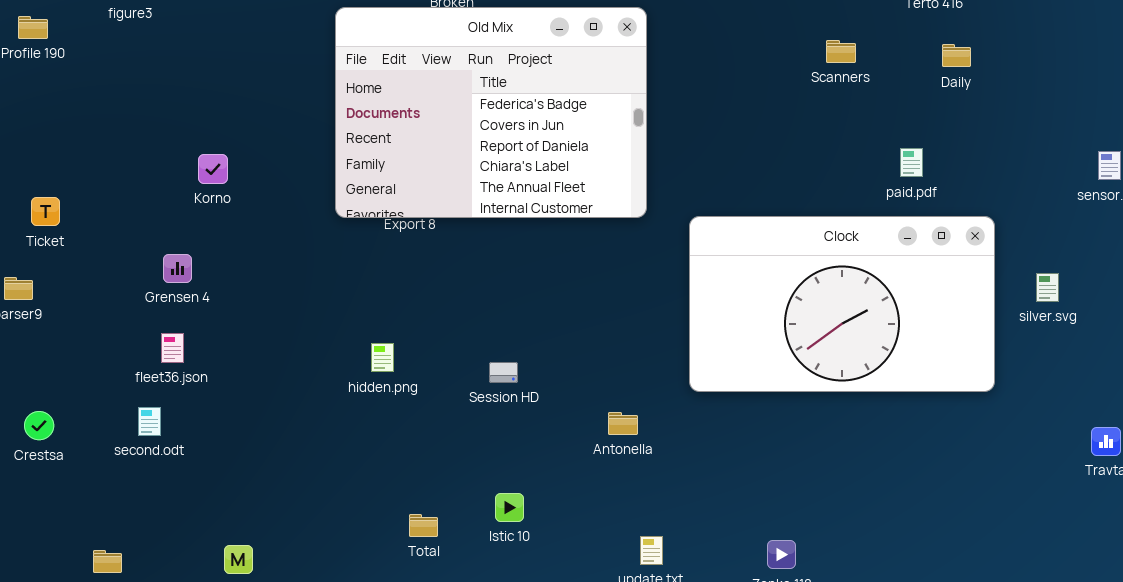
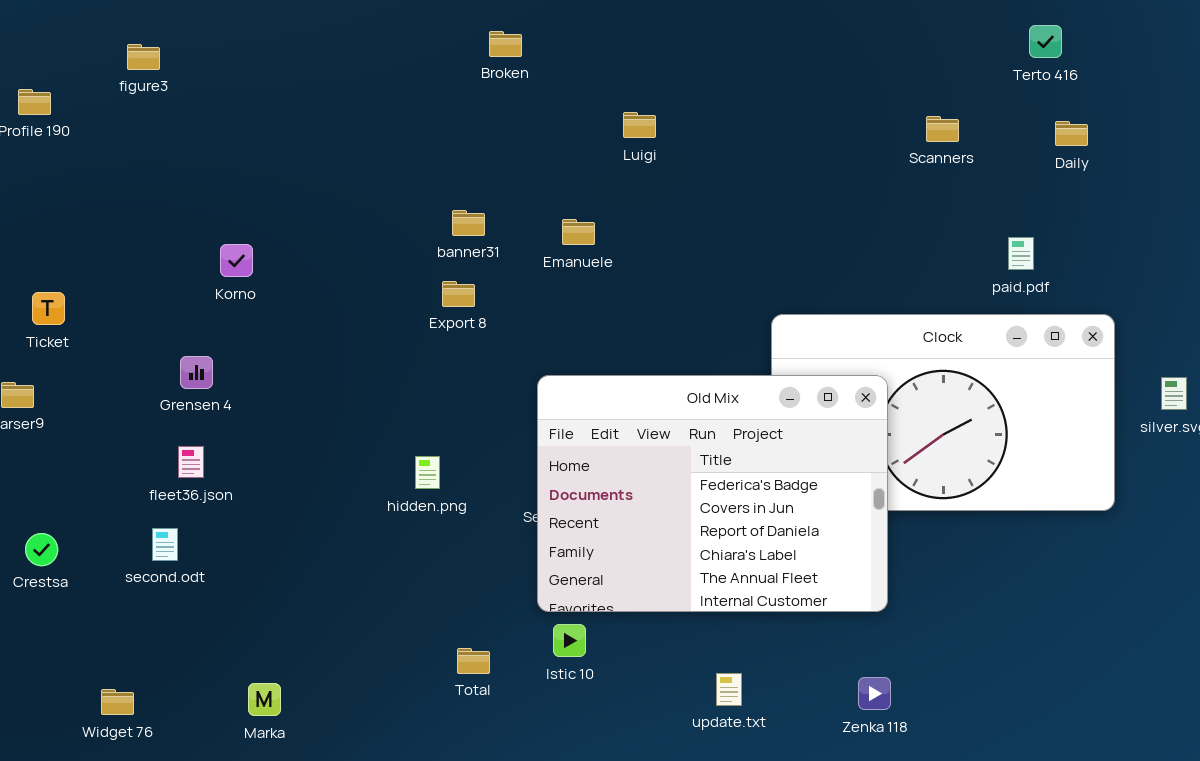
Old Mix: [335,7,647,218] -> [537,375,888,612], moved

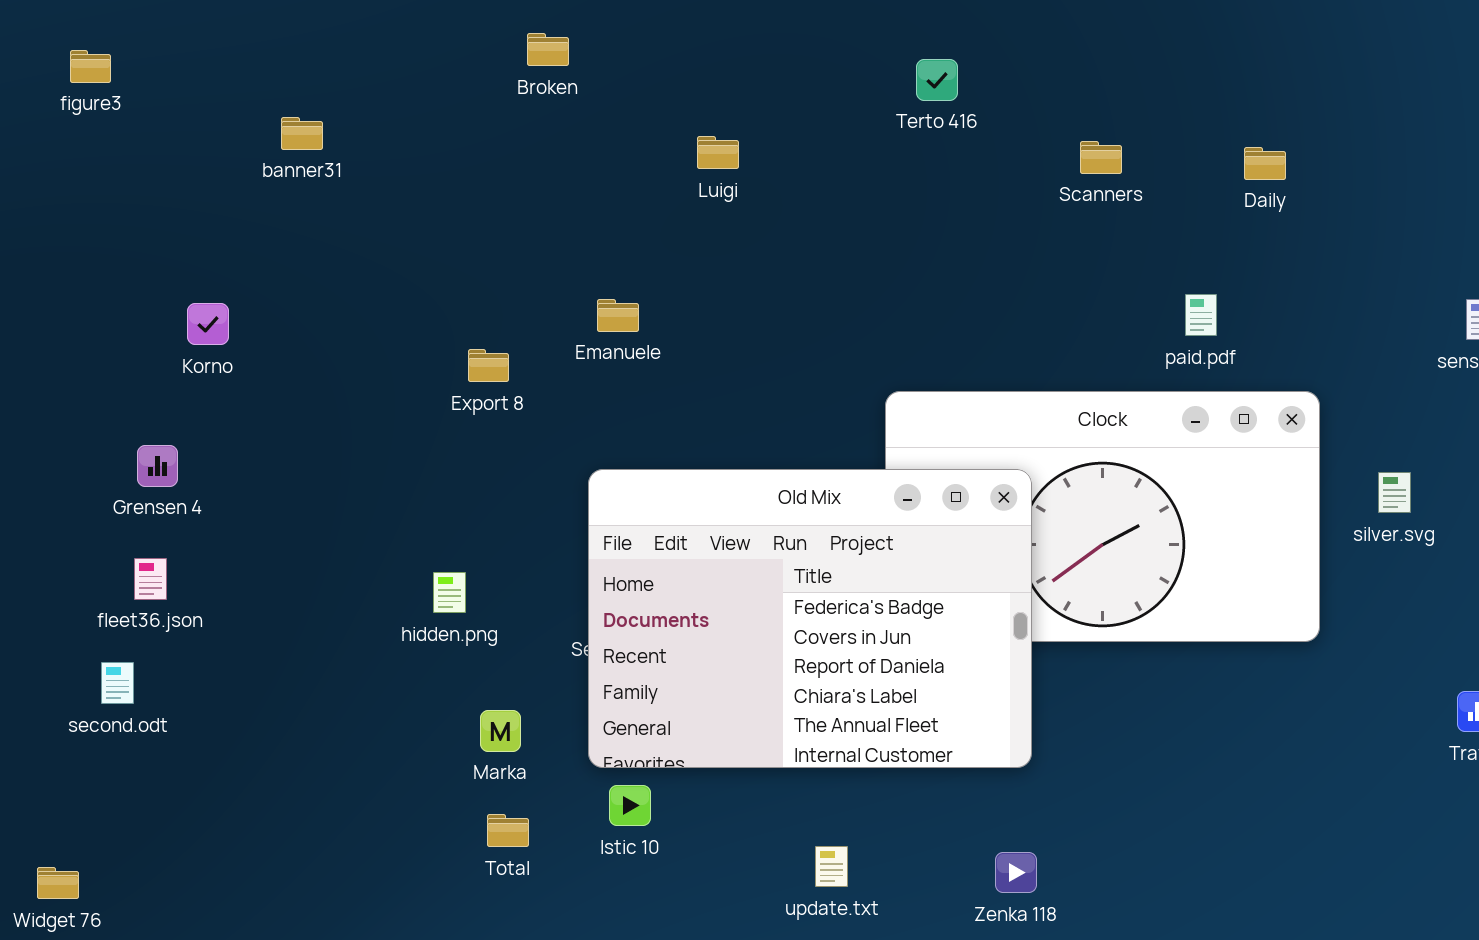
Terto 416: [1029,25,1062,58] -> [916,59,958,101], moved
banner31: [452,210,485,236] -> [281,117,323,150], moved
Emanuele: [562,219,595,245] -> [597,299,639,332], moved
Marka: [248,683,281,716] -> [480,710,521,752], moved

